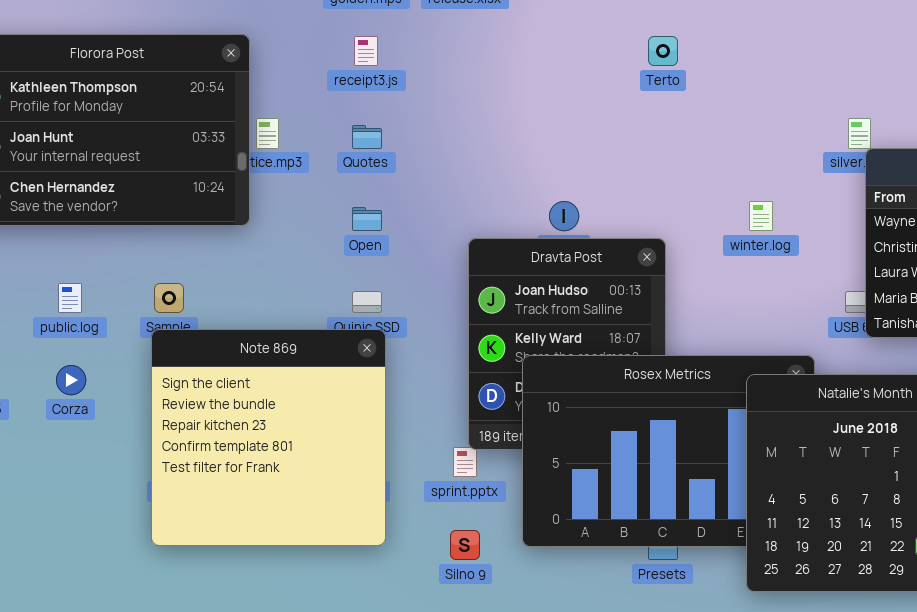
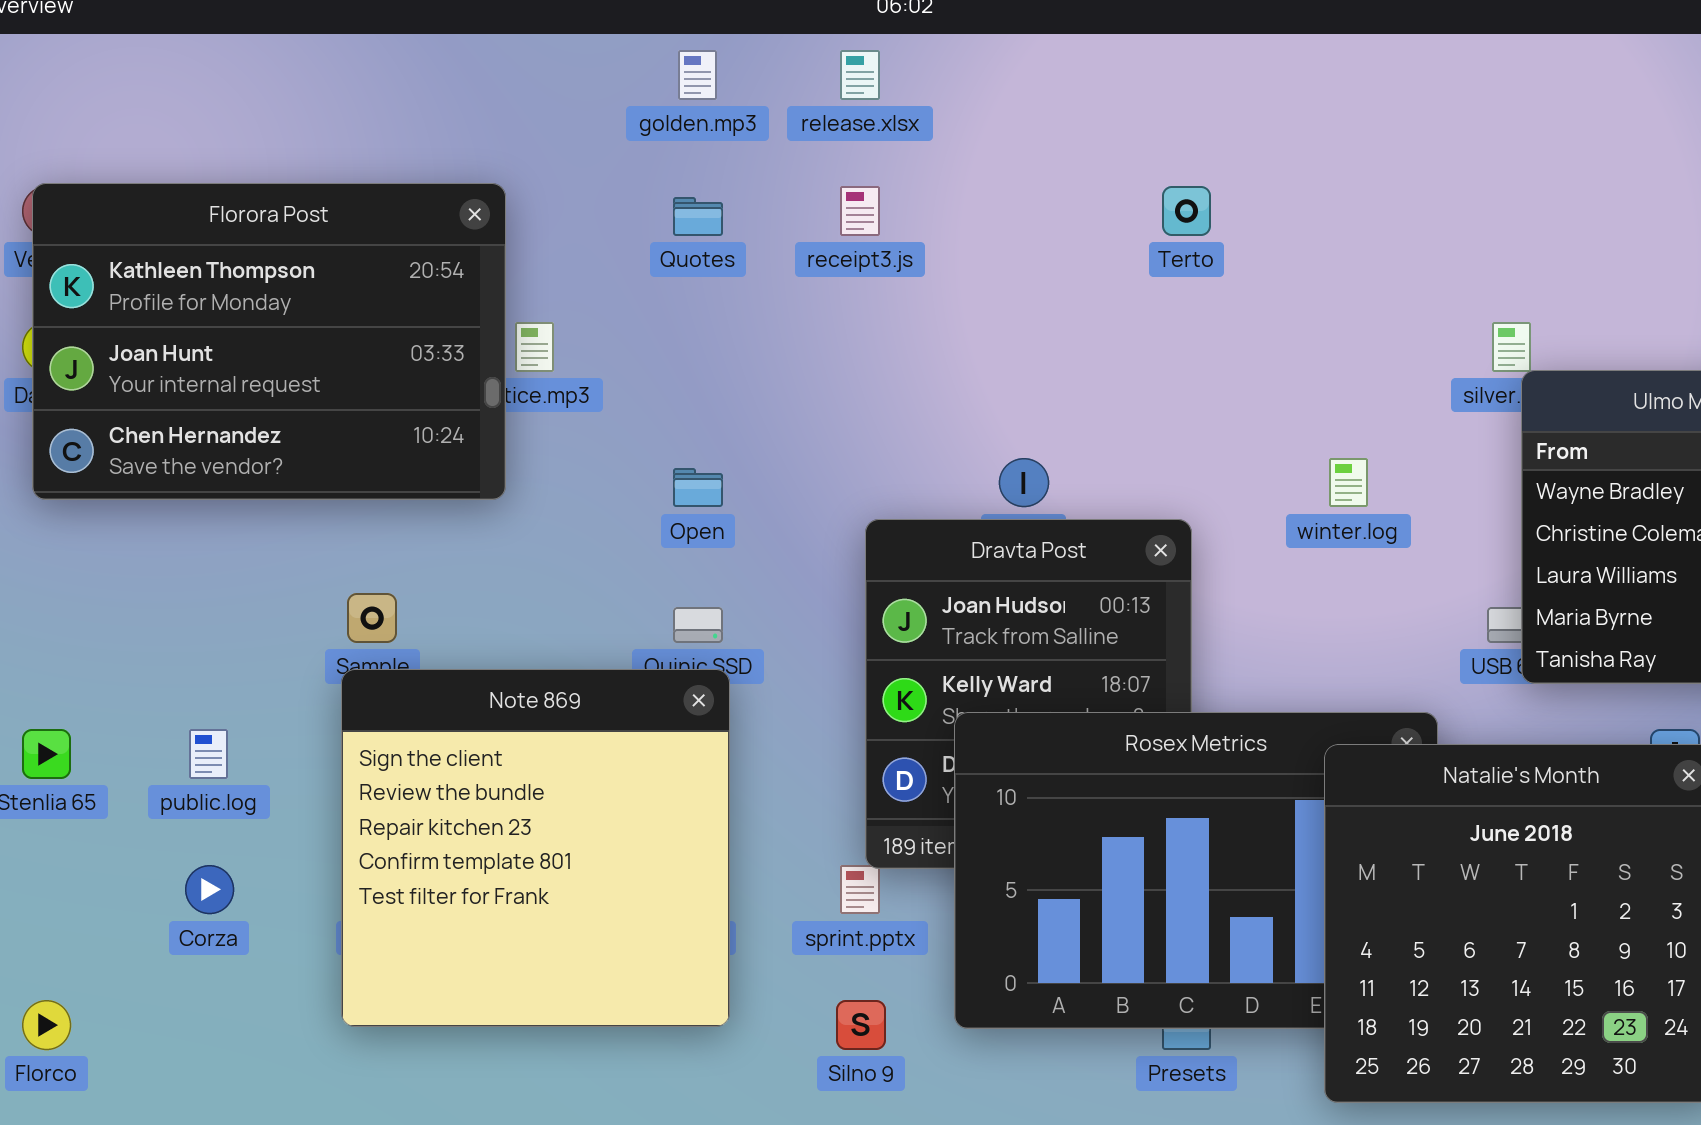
receipt3.js: [354,36,378,66] -> [840,186,880,236], moved
Quotes: [352,125,382,149] -> [673,197,723,236], moved
public.log: [58,283,82,313] -> [189,729,228,779], moved
Corza: [56,365,86,395] -> [185,865,234,914], moved

